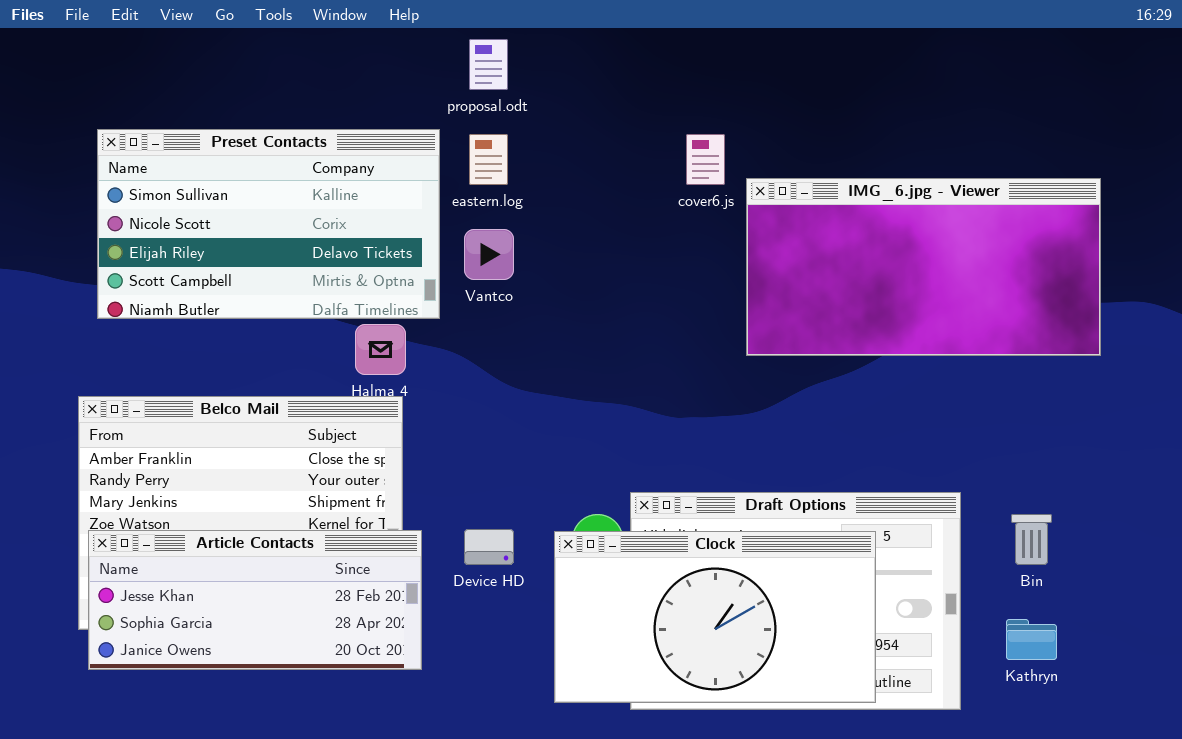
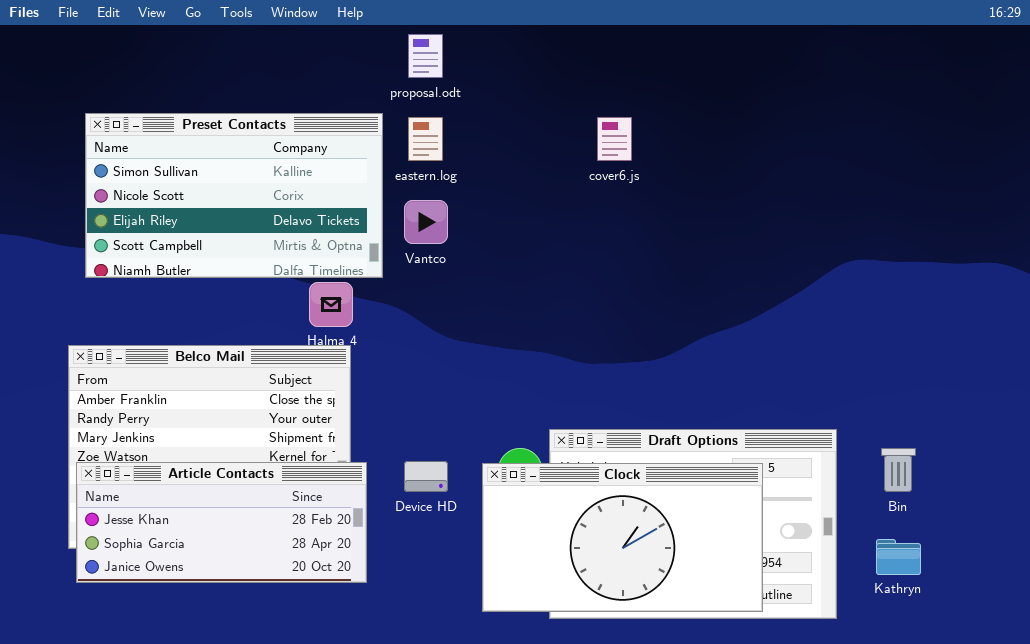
IMG_6.jpg - Viewer: [746,178,1101,356] -> none, closed

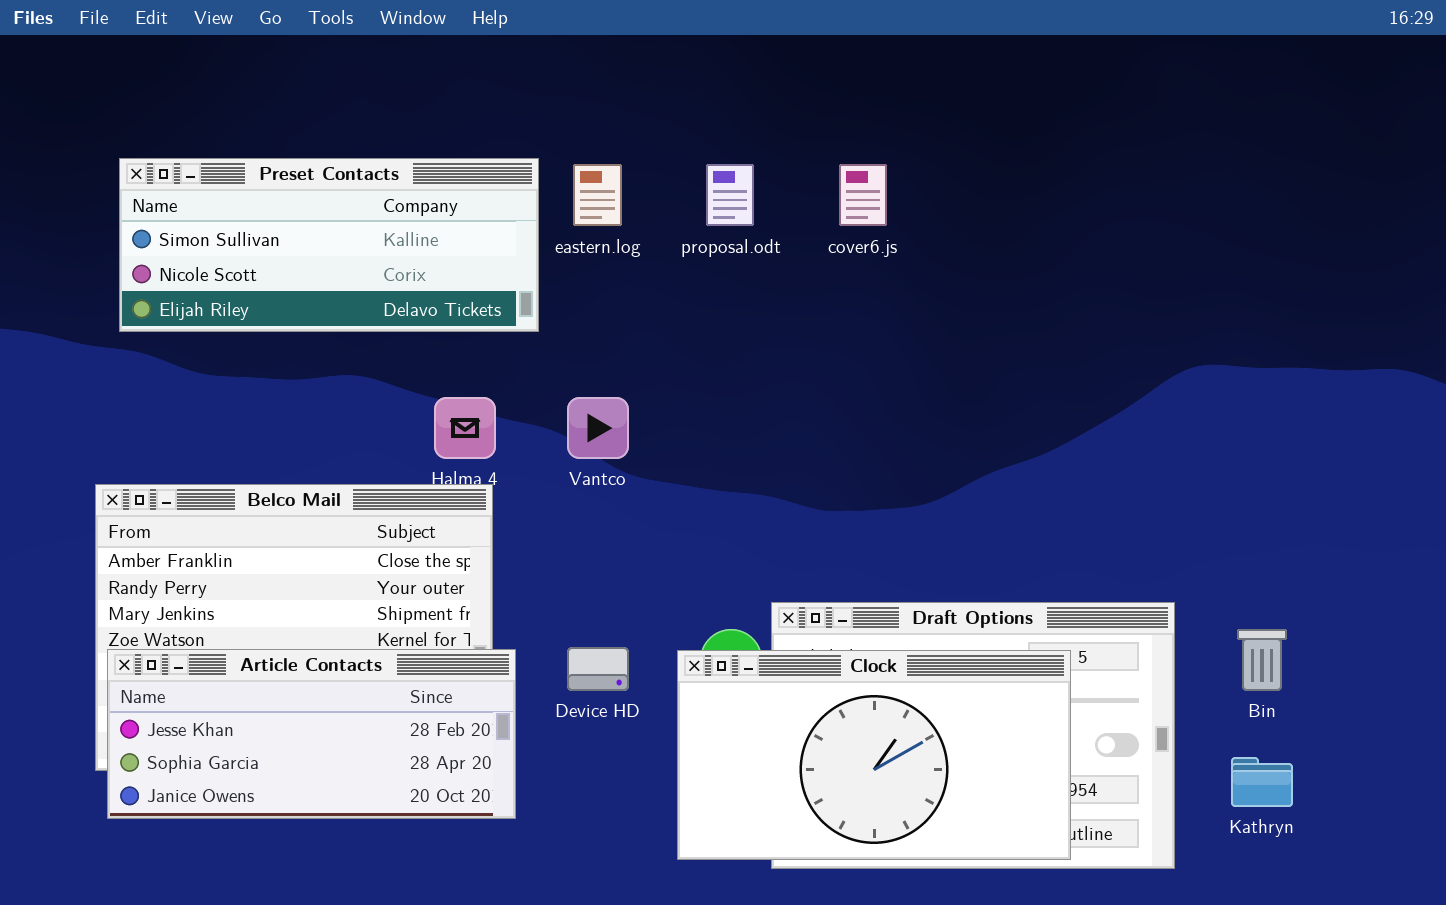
proposal.odt: [408,34,443,78] -> [706,164,754,226], moved
Preset Contacts: [85,113,383,278] -> [119,158,539,332], resized
Vantco: [404,200,448,244] -> [567,397,629,459], moved

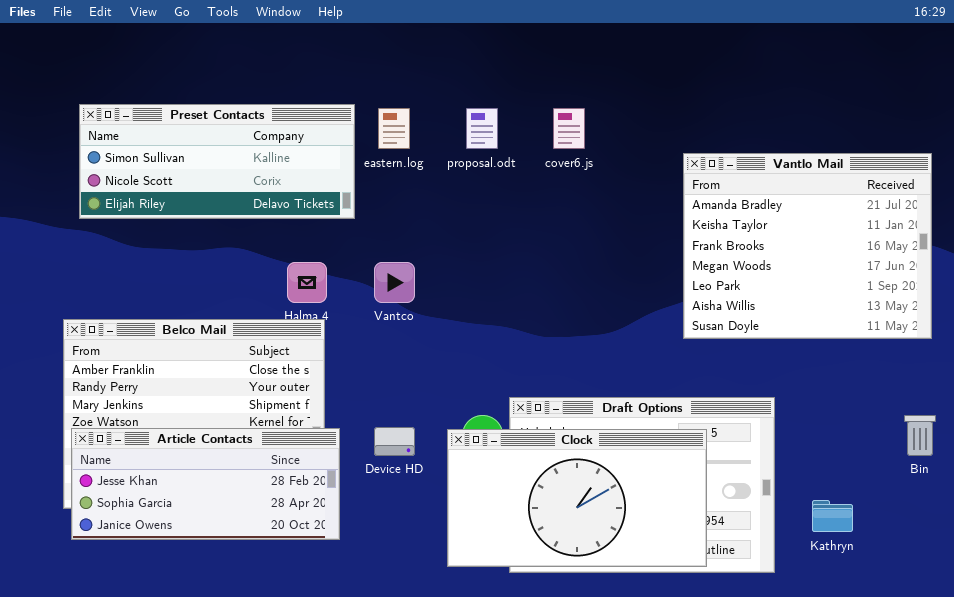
Vantlo Mail: none -> [683,153,932,339], opened
Bin: [1237,629,1287,691] -> [904,415,936,456], moved

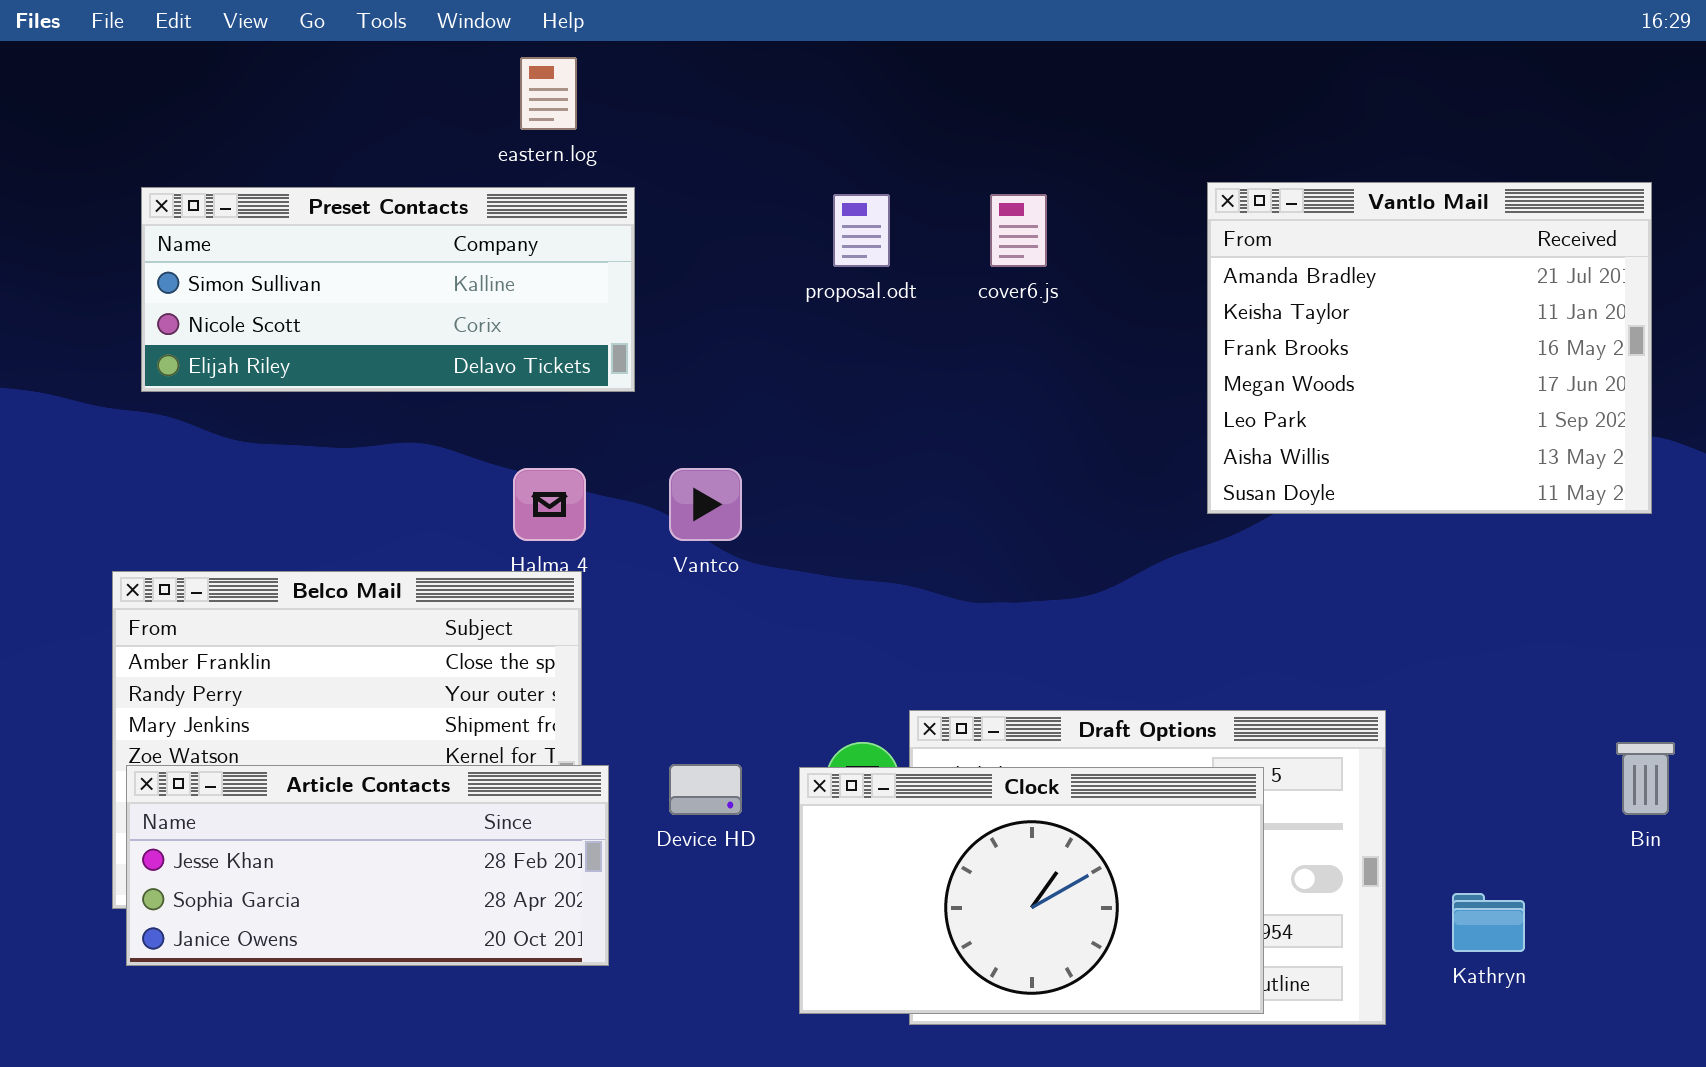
eastern.log: [378,108,410,149] -> [520,57,577,130], moved
Vantlo Mail: [683,153,932,339] -> [1207,182,1652,514], moved

